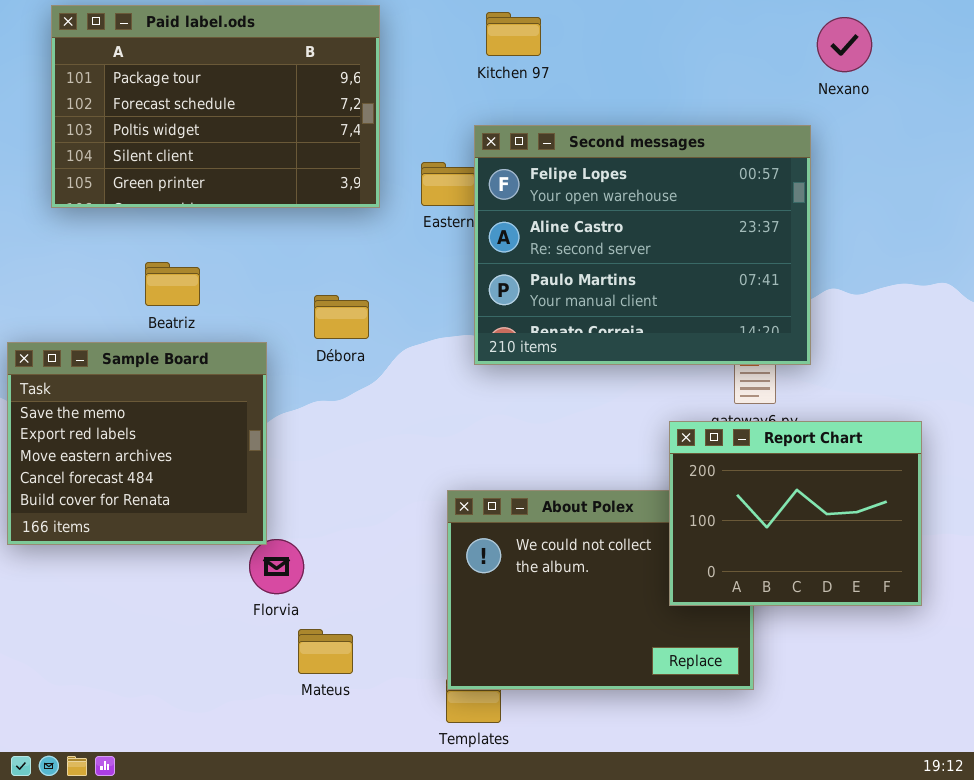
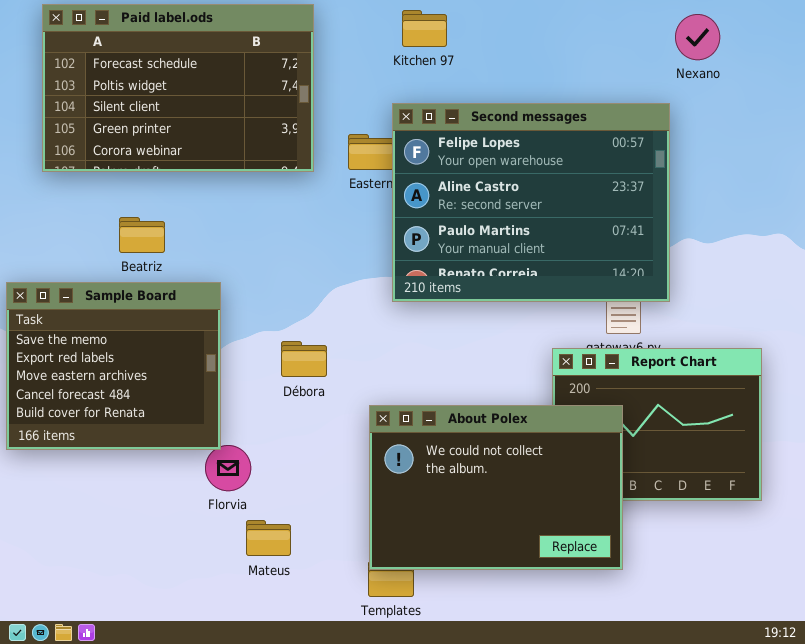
Paid label.ods: [51,5,380,208] -> [42,4,314,172], scrolled down 1 row
Débora: [314,295,369,339] -> [281,341,327,377], moved
About Polex: [447,490,754,690] -> [369,405,623,570], raised

